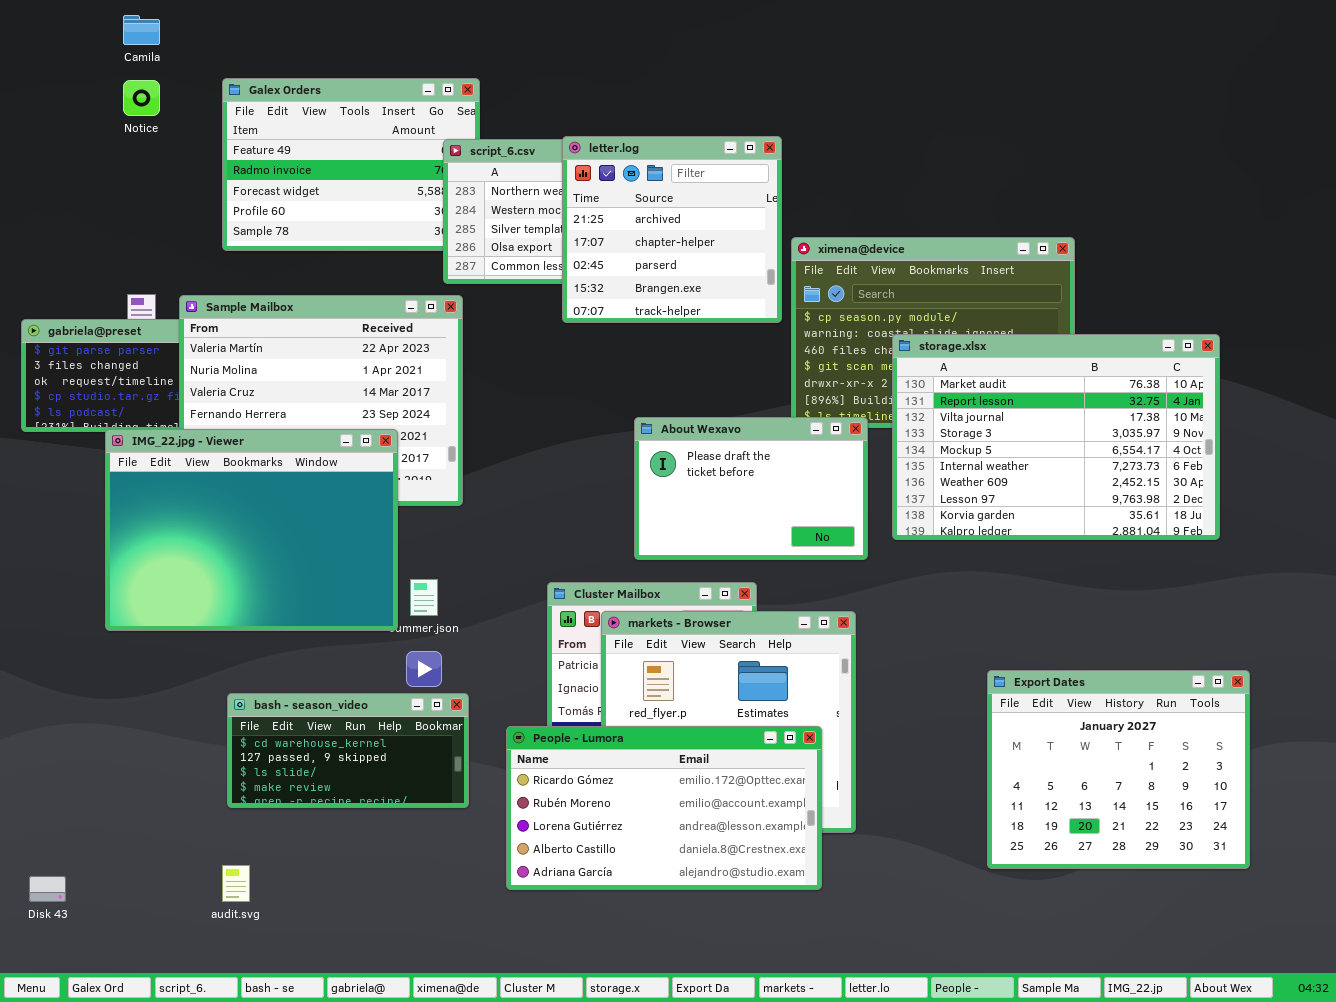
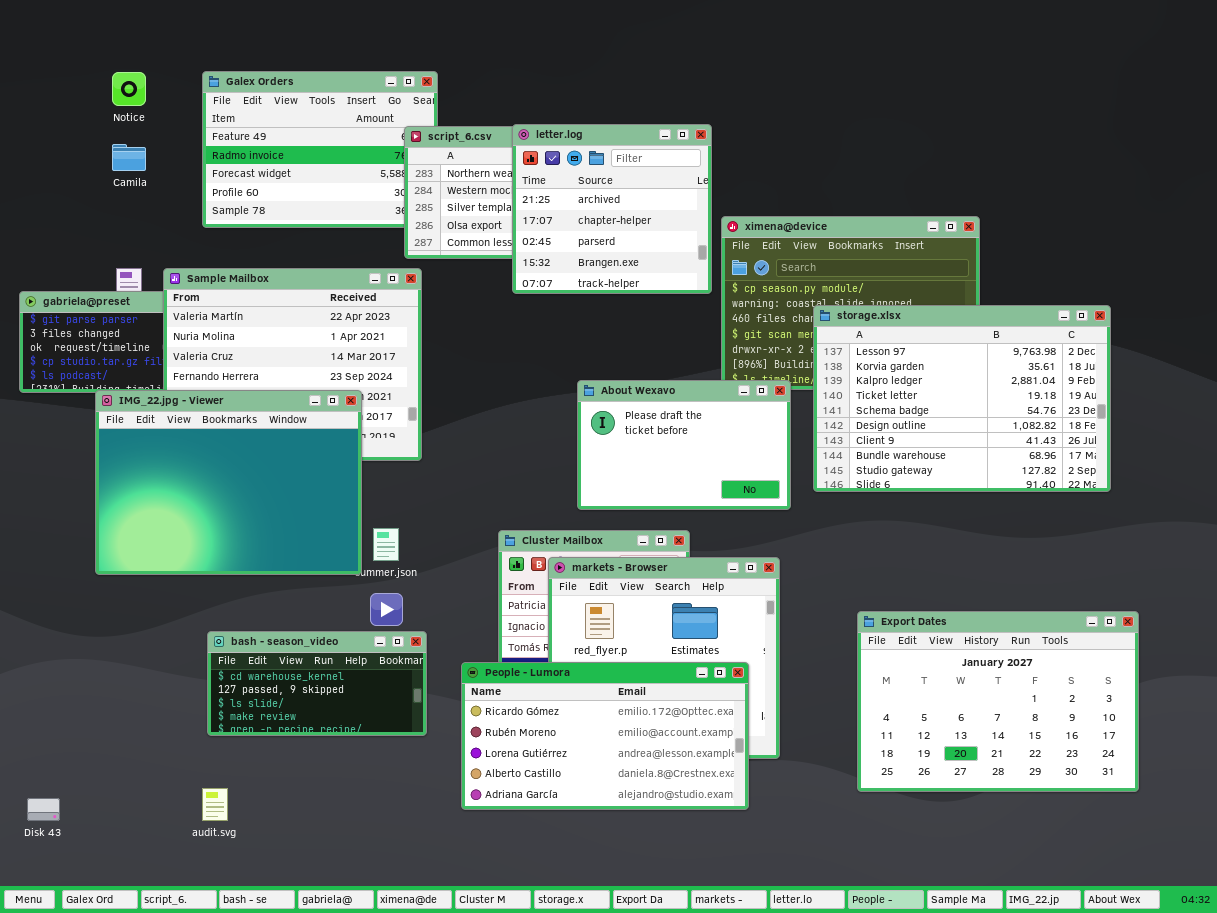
Camila: [123,15,160,45] -> [112,144,146,171], moved
storage.xlsx: [892,334,1220,540] -> [813,305,1111,492], scrolled down 7 rows
Export Dates: [987,670,1250,869] -> [857,611,1139,792], resized

